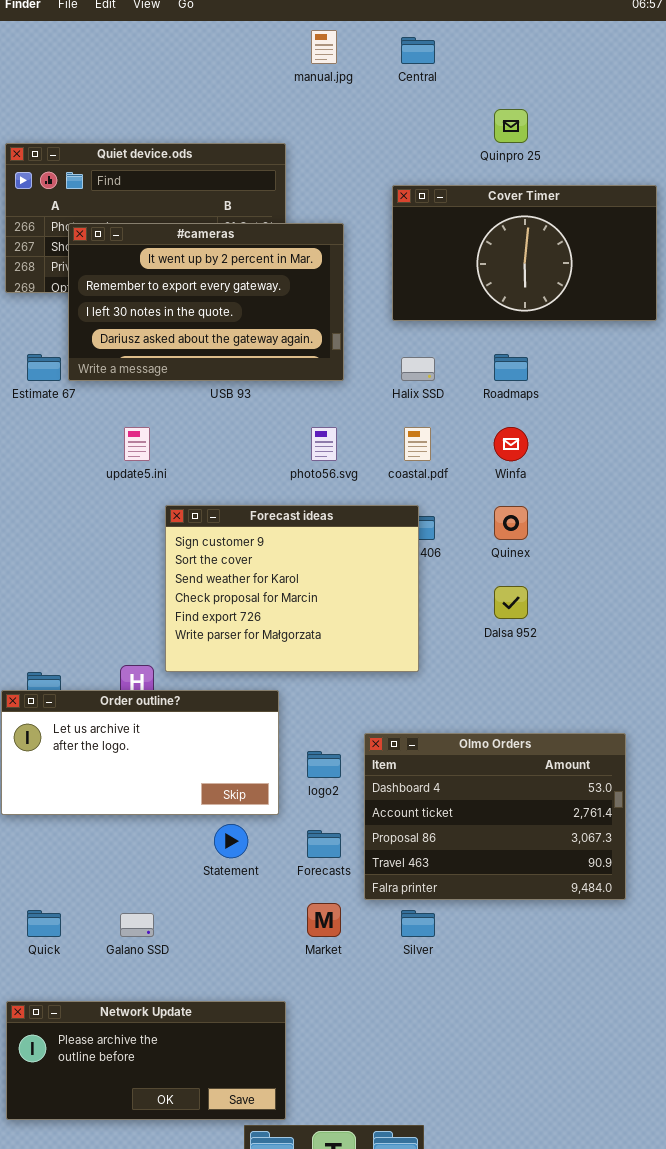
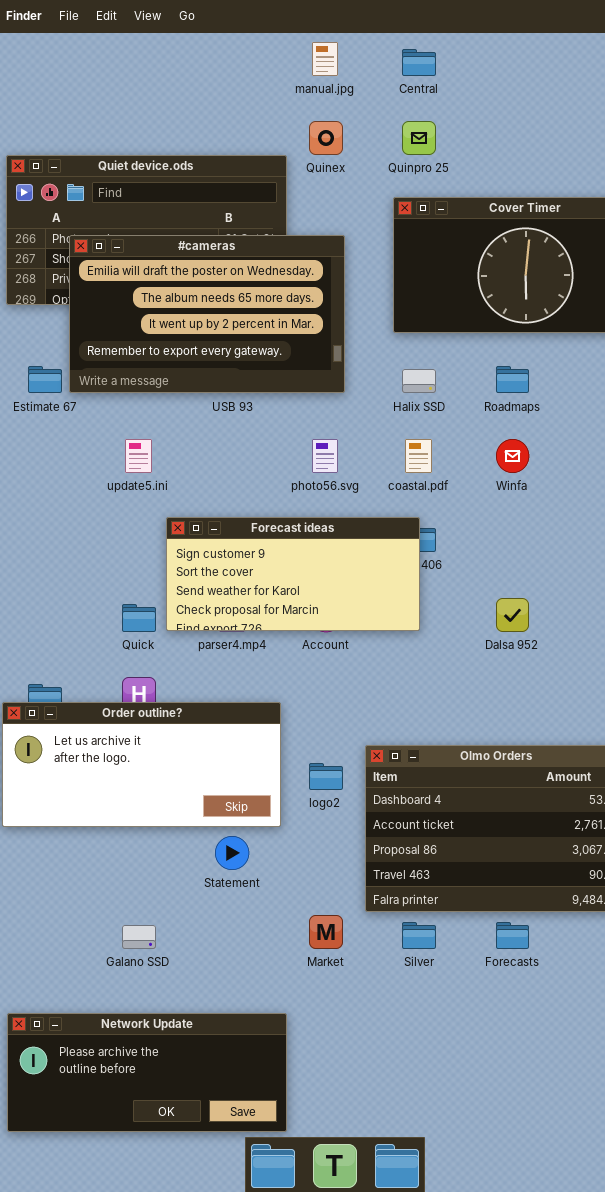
Quinpro 25: [494,109,528,143] -> [402,121,436,155], moved
#cameras: [68,223,344,381] -> [69,235,345,393], scrolled up 2 rows
Forecast ideas: [165,505,419,672] -> [166,517,420,631], resized
Quinex: [494,506,528,540] -> [309,121,343,155], moved
Forecasts: [307,830,341,858] -> [496,922,529,949], moved
Quick: [27,910,61,937] -> [122,604,156,632], moved

